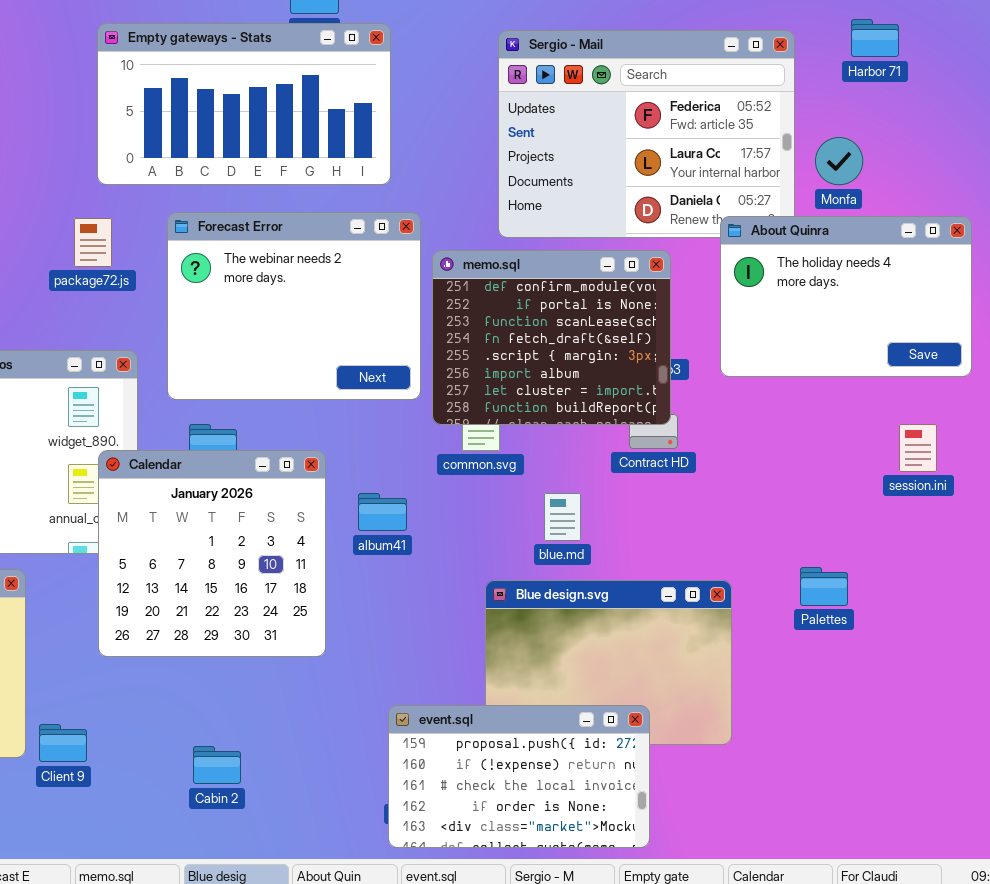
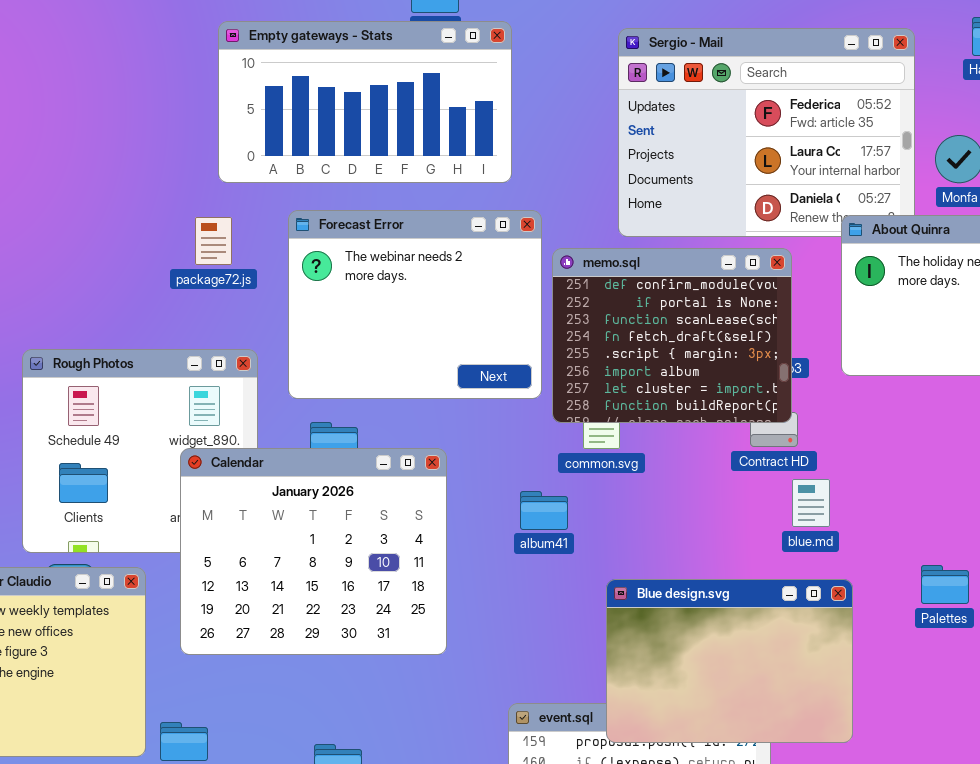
Calendar: [98,450,326,657] -> [180,448,447,655], resized
album41: [358,493,407,531] -> [520,491,568,530], moved
blue.md: [544,493,581,541] -> [792,479,830,527], moved
Blue design.svg: [485,580,732,745] -> [606,579,853,743], raised

